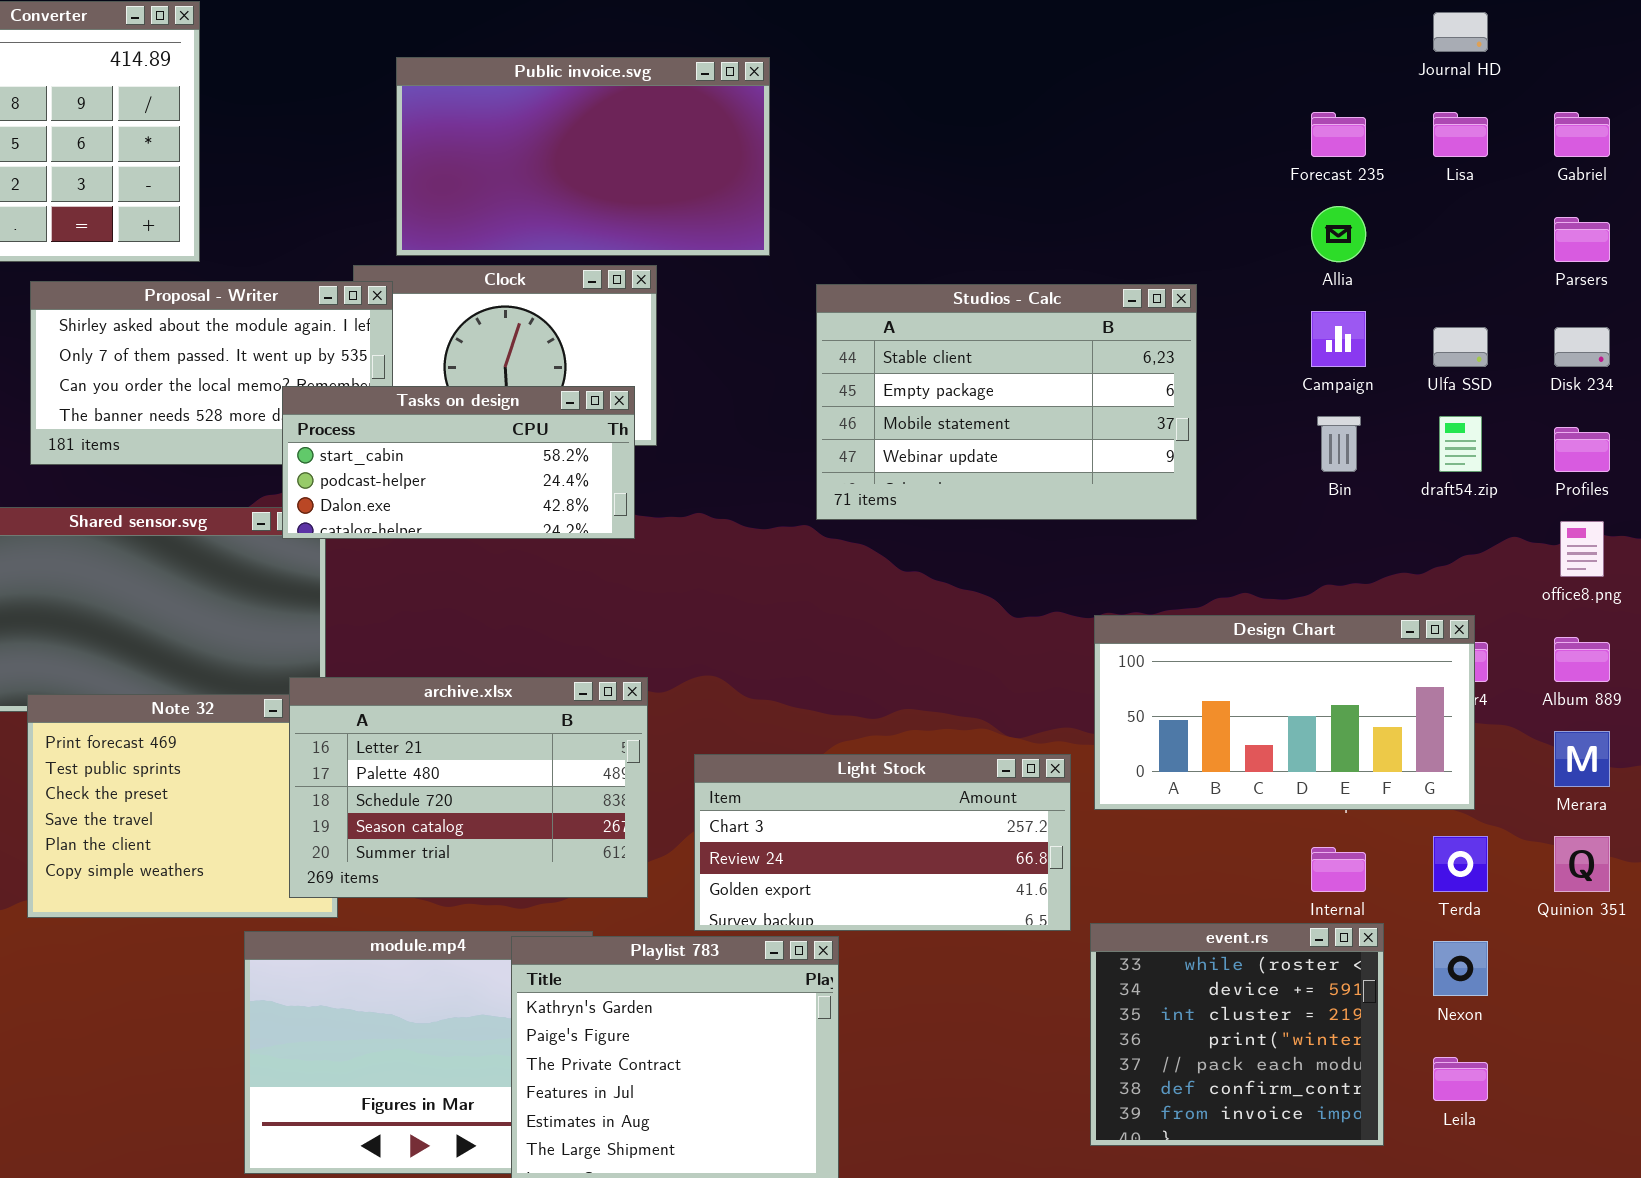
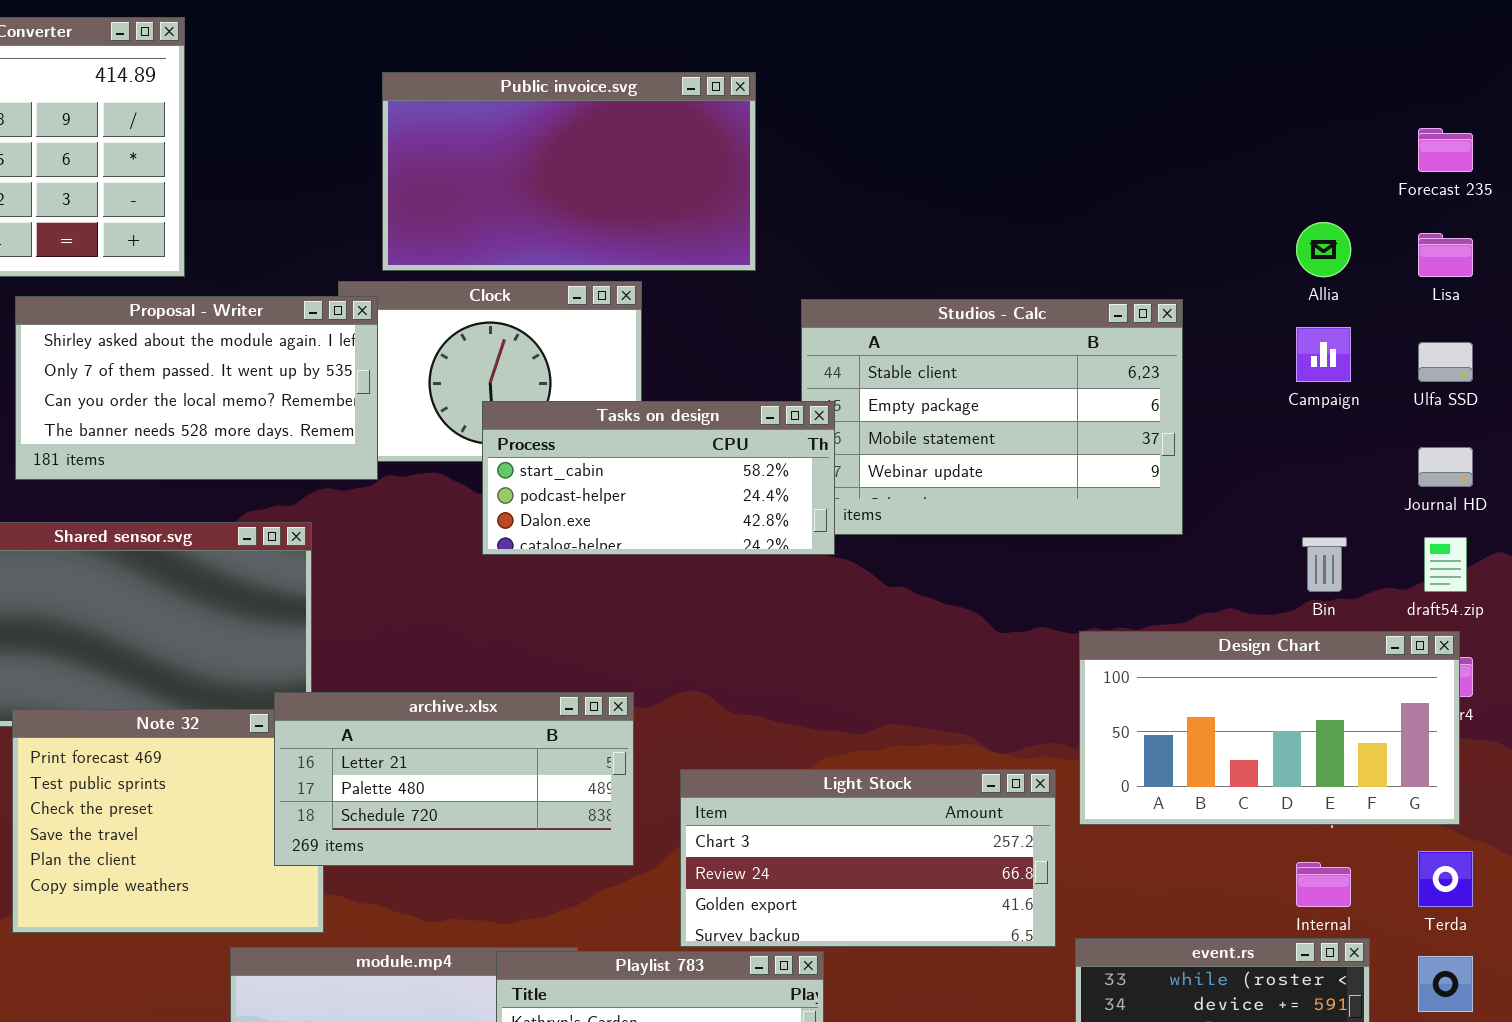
Journal HD: [1433,12,1488,52] -> [1418,447,1473,487], moved
Forecast 235: [1311,112,1366,157] -> [1418,128,1473,172], moved
Lisa: [1433,112,1488,157] -> [1418,233,1473,277], moved
Tasks on design: [282,386,635,539] -> [482,401,835,555], moved
Bin: [1317,416,1361,472] -> [1302,537,1347,592], moved
draft54.zip: [1439,416,1482,472] -> [1424,537,1467,592], moved
archive.xlsx: [289,677,648,898] -> [274,692,634,866], resized

